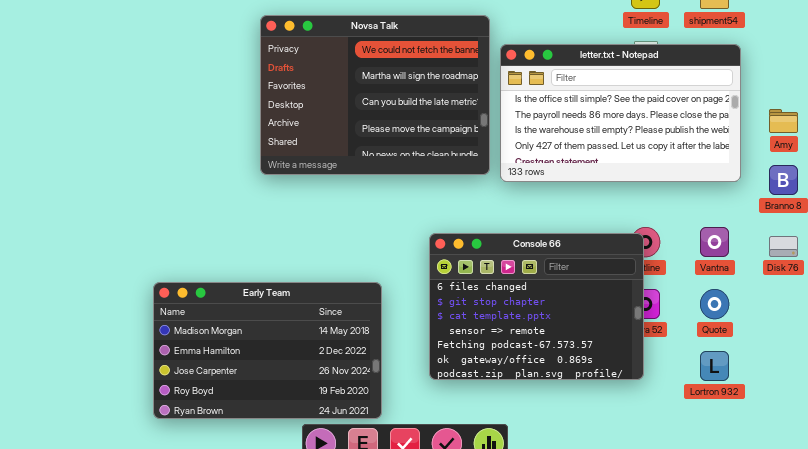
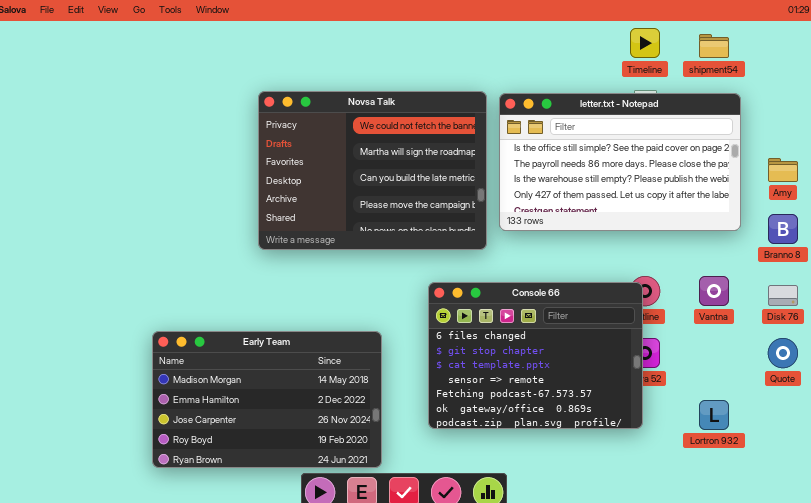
Novsa Talk: [260,15,490,175] -> [258,91,487,250], moved
Quote: [700,289,729,319] -> [768,338,798,368], moved

